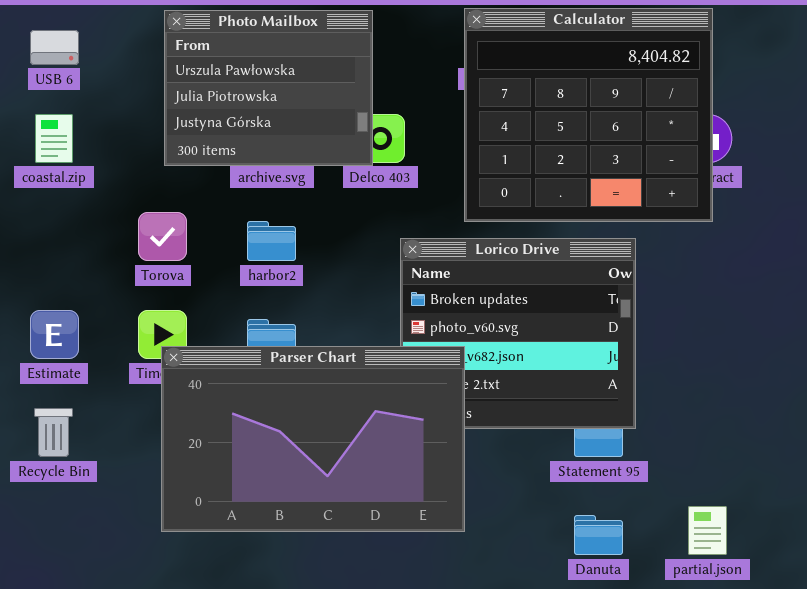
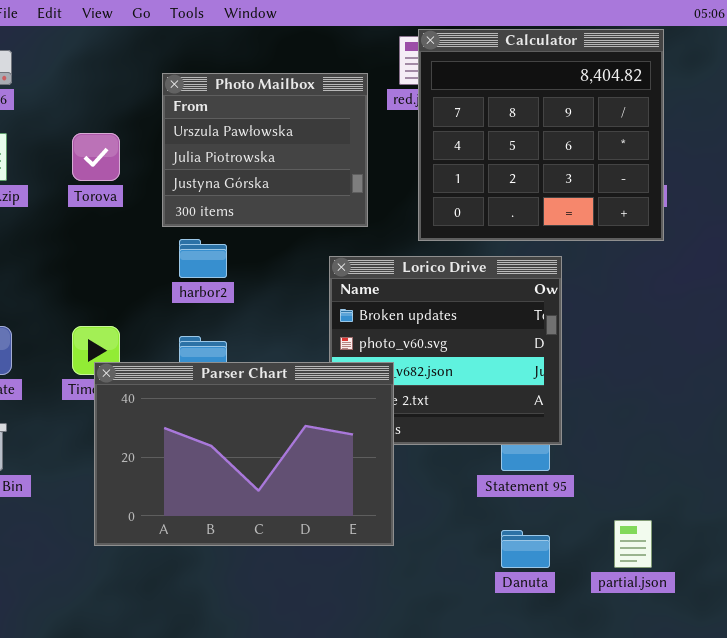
Calculator: [464,8,713,222] -> [418,29,664,241], moved
Photo Mailbox: [164,10,373,166] -> [162,73,368,227], moved
Torova: [138,212,187,261] -> [72,133,120,181], moved

